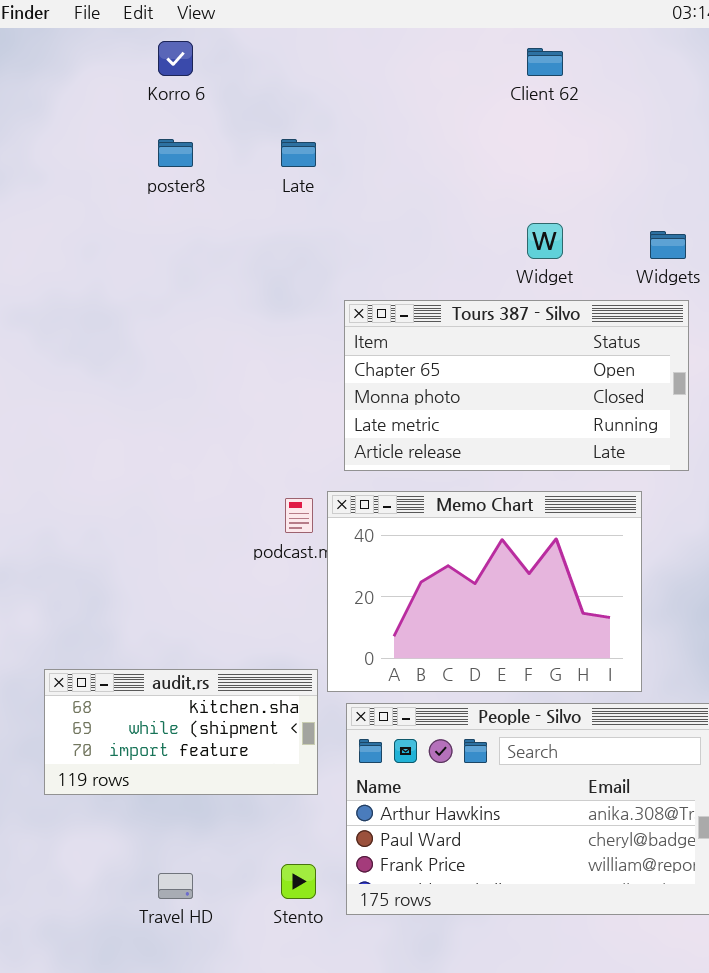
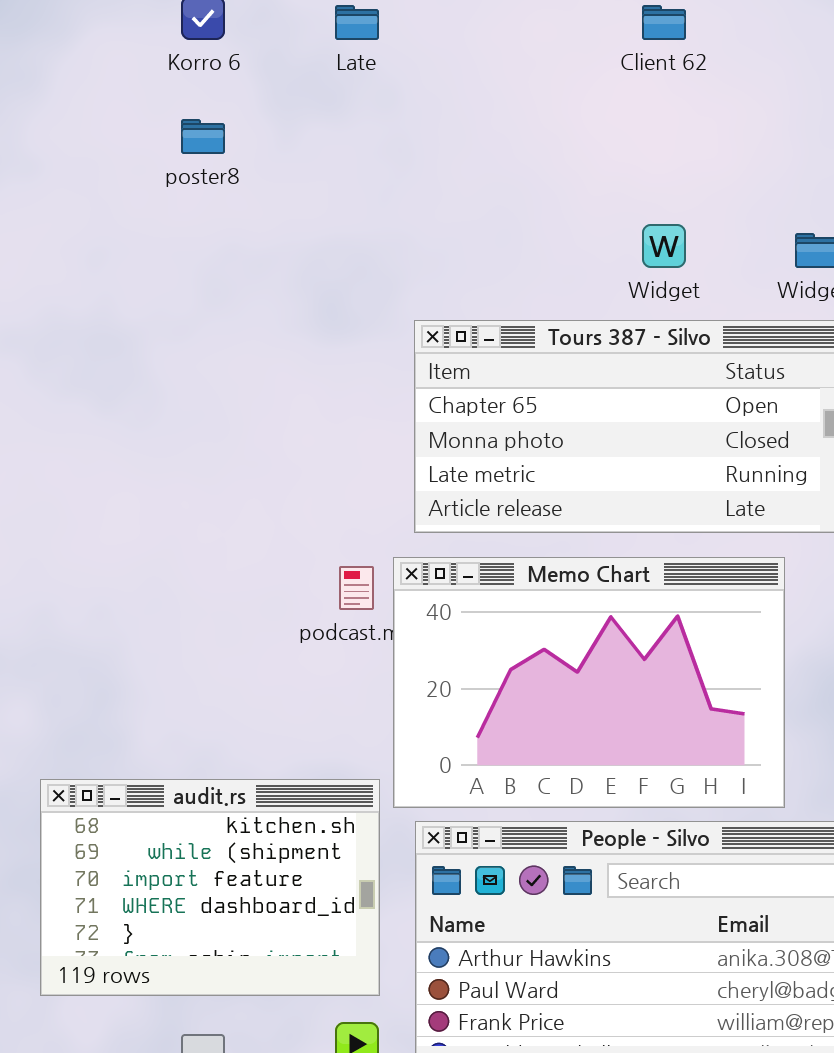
Late: [281,139,316,167] -> [335,5,379,40], moved
audit.rs: [44,669,318,795] -> [40,779,380,996], resized

